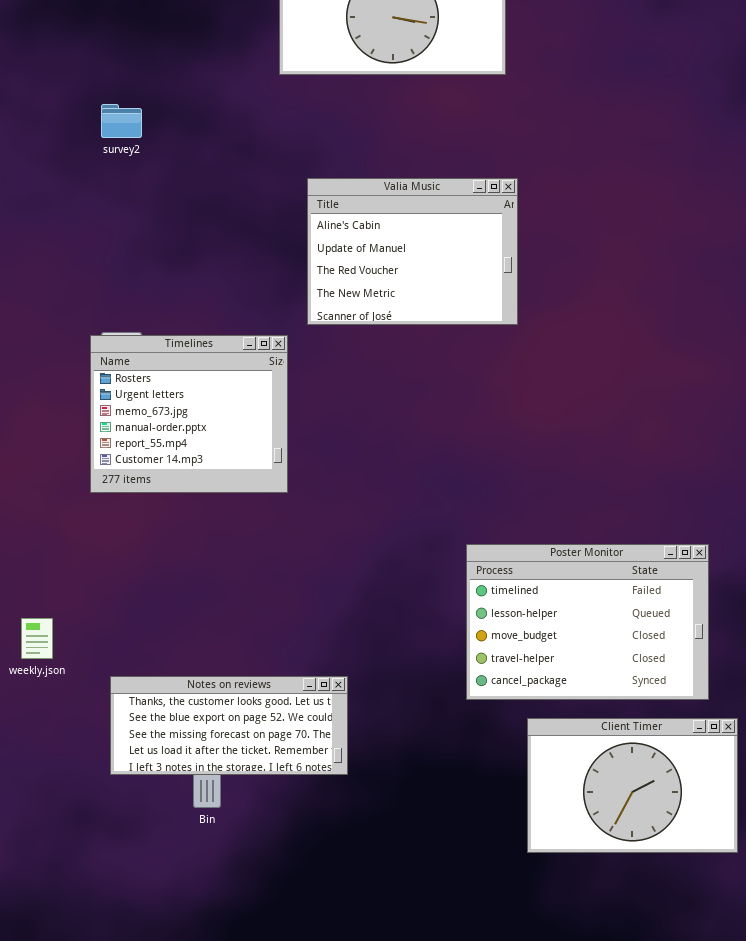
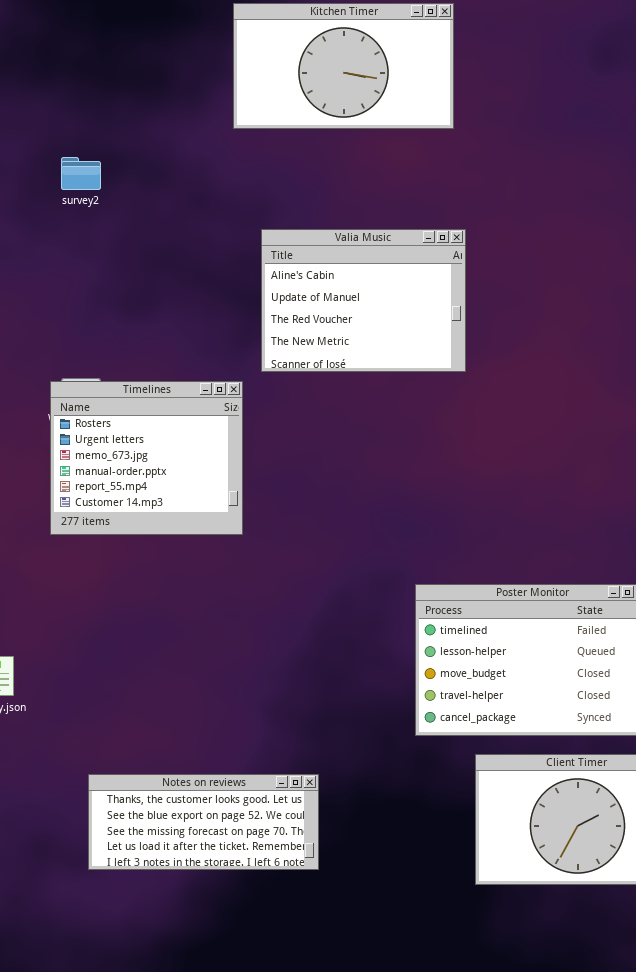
Notes on reviews: [110,676,348,775] -> [88,774,319,870], moved

